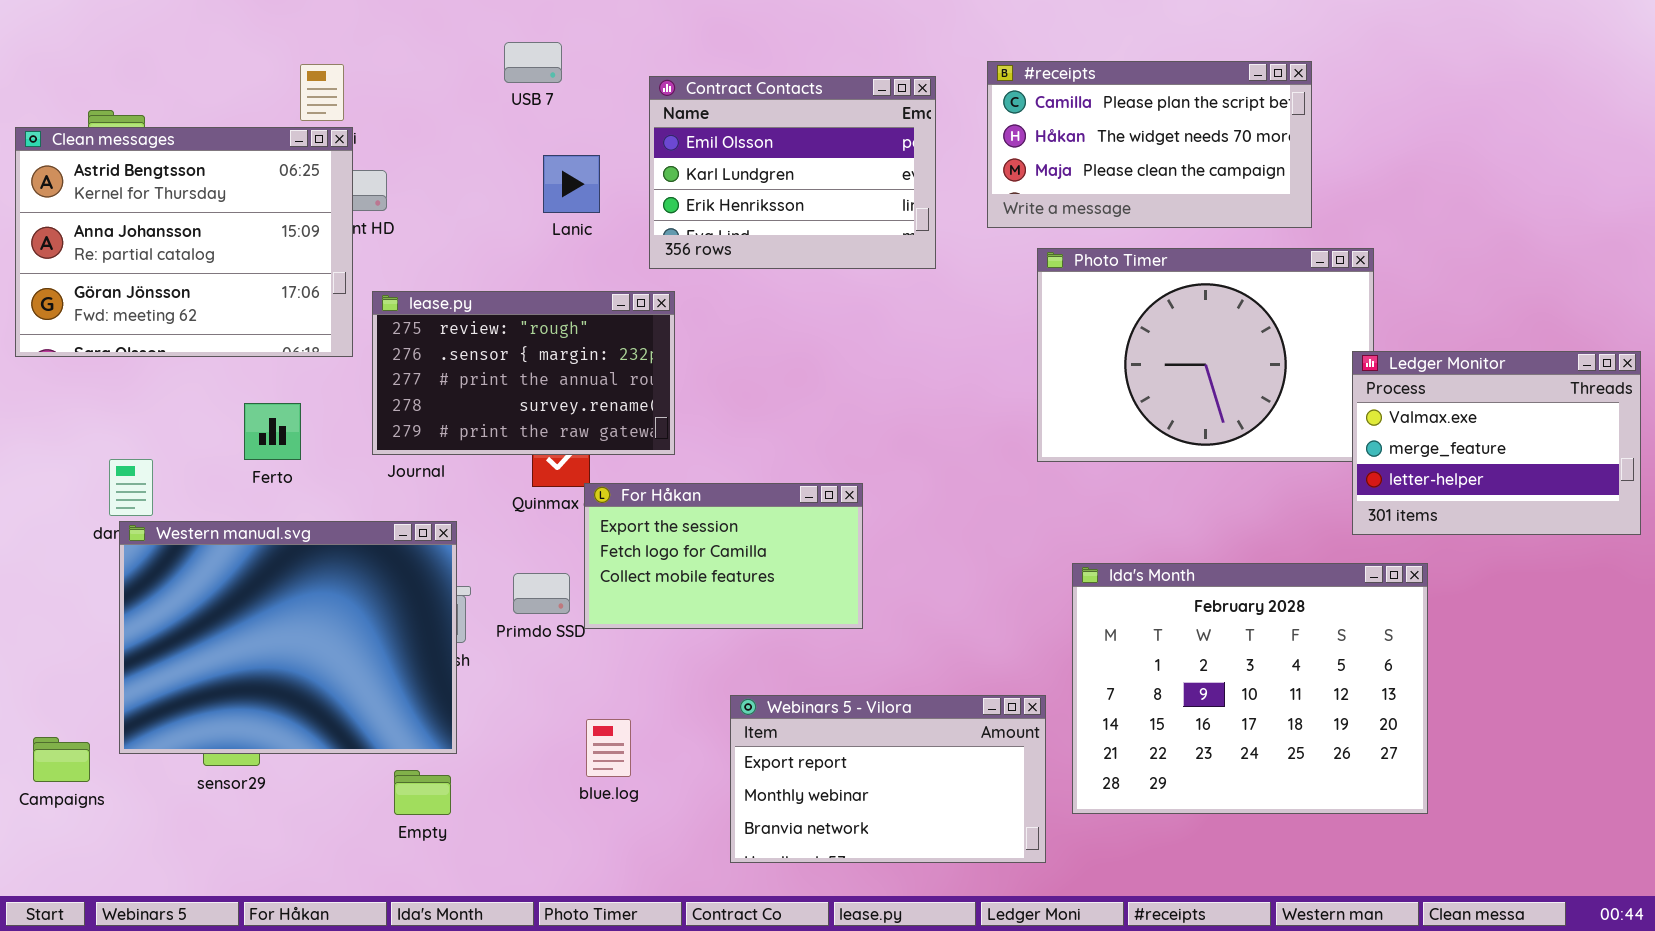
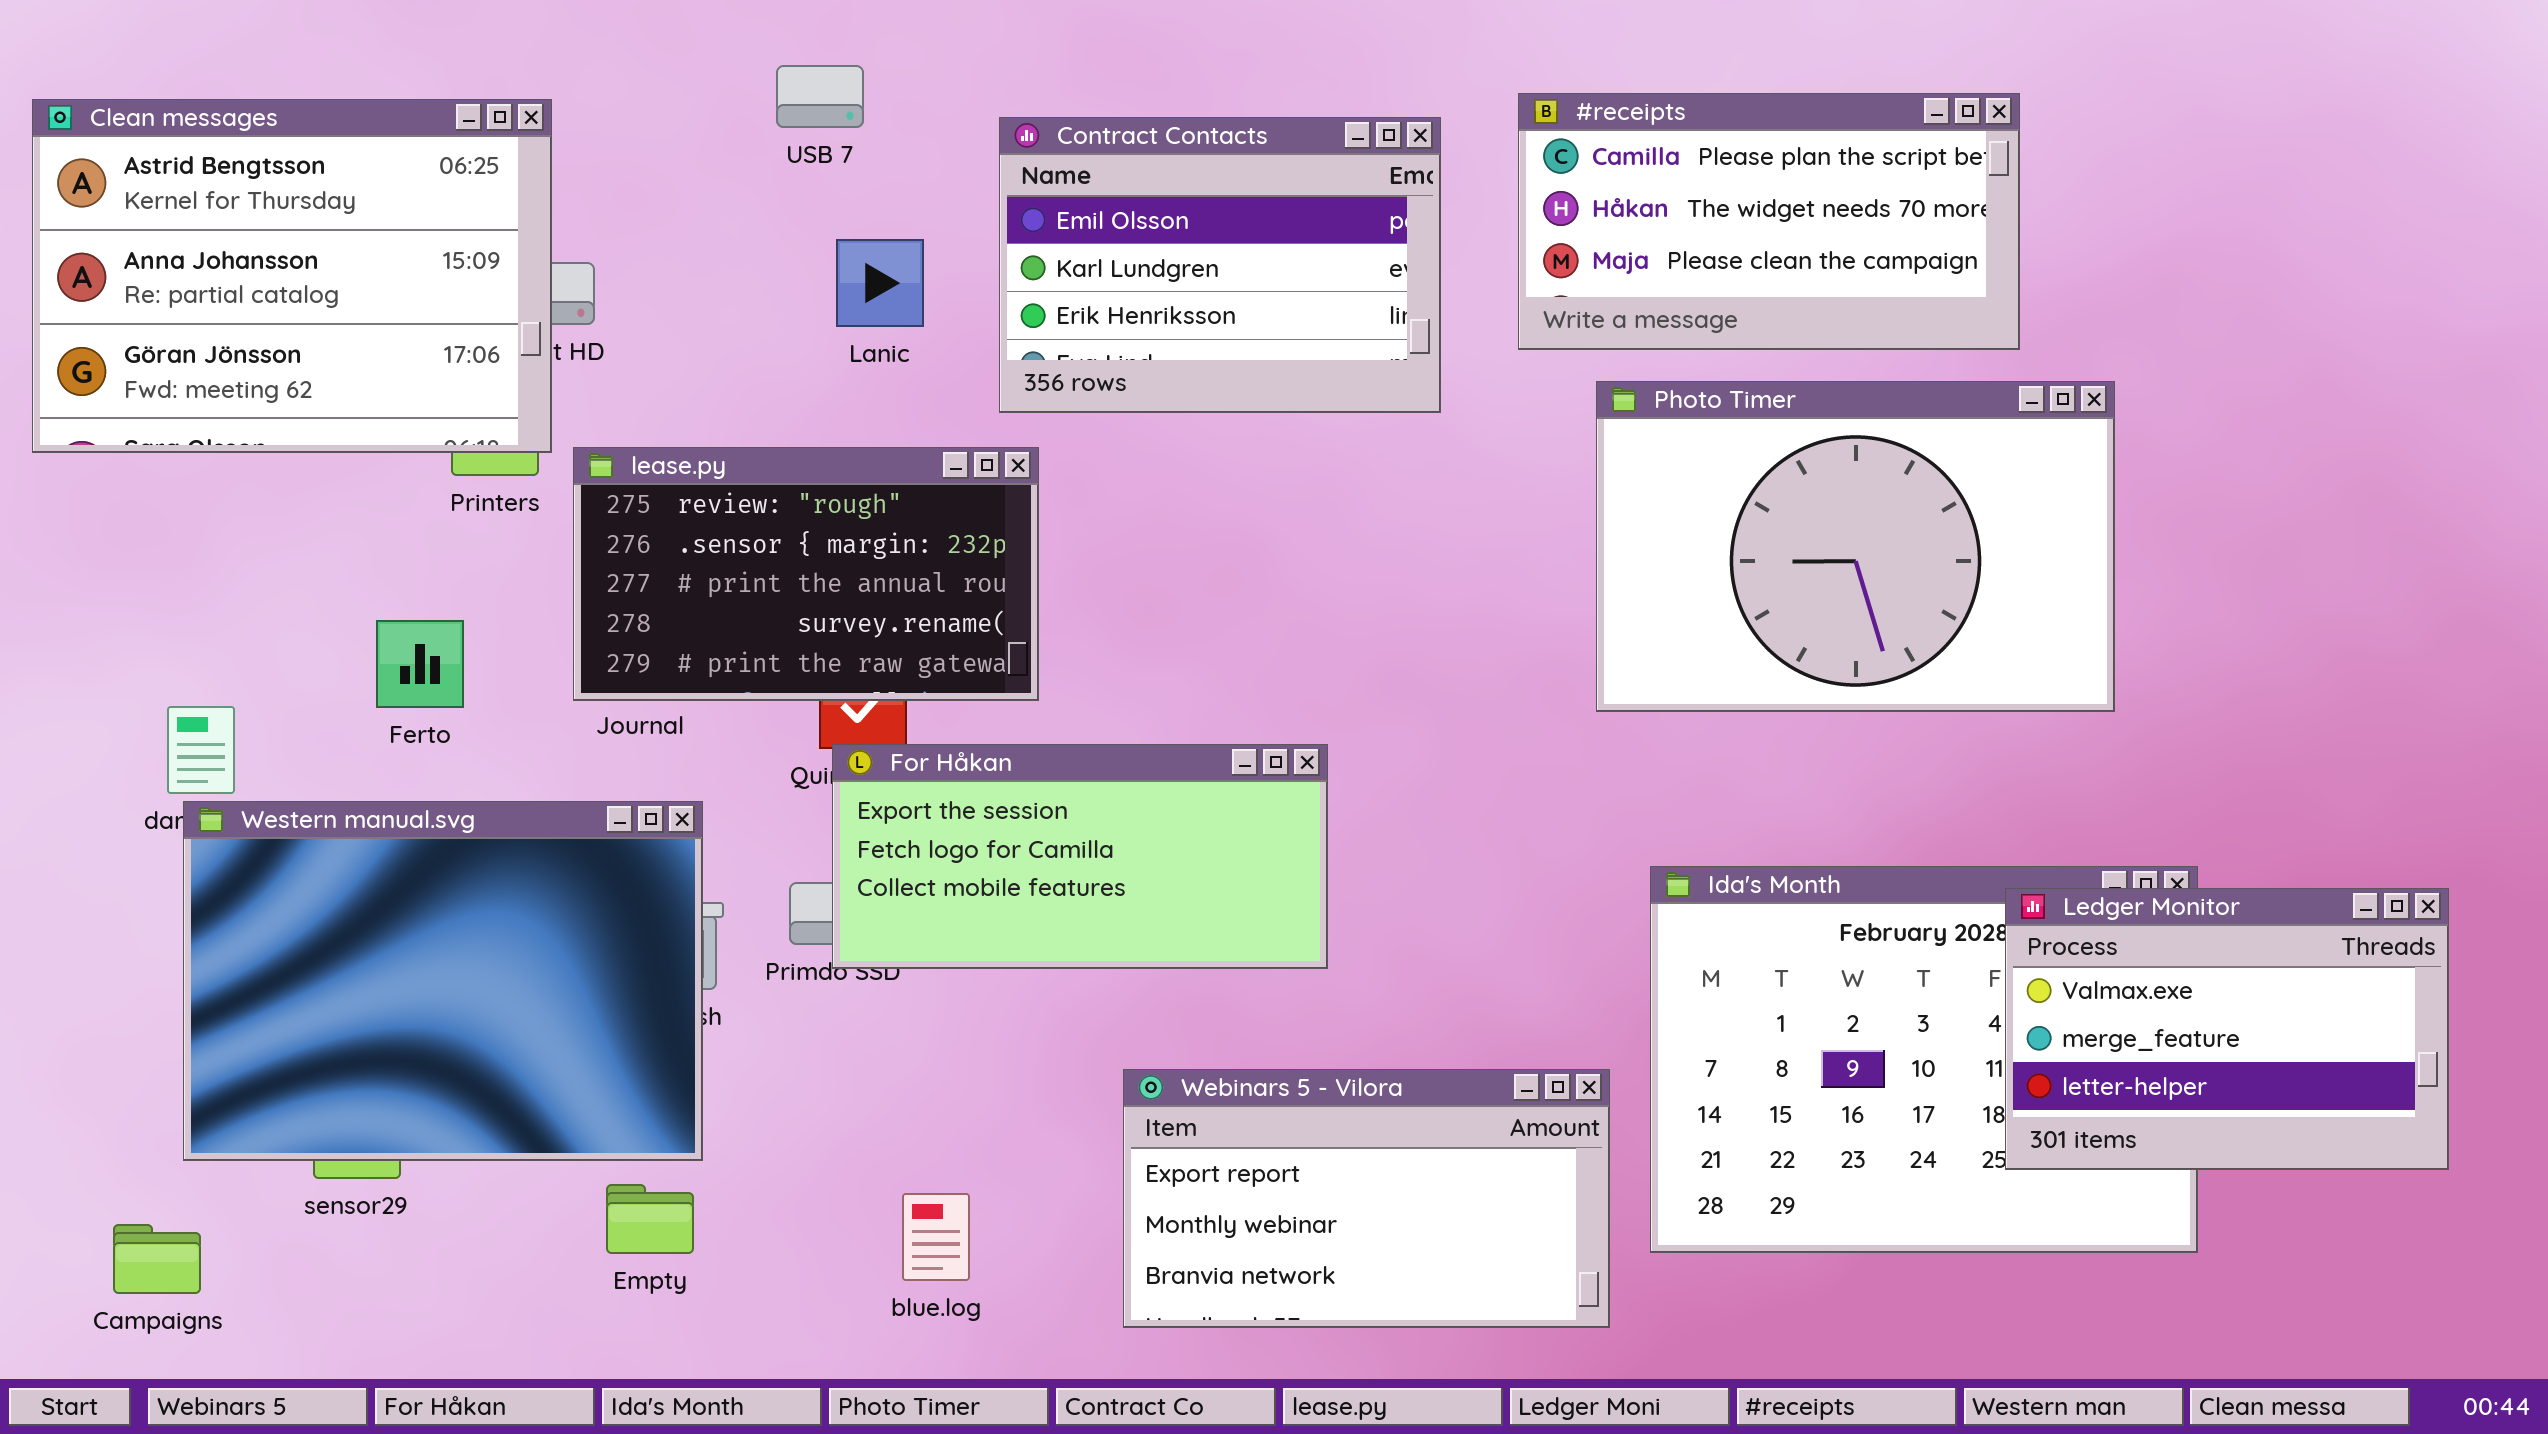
Clean messages: [15,127,353,357] -> [32,99,552,453], moved
Ledger Monitor: [1352,351,1641,535] -> [2005,888,2449,1170], moved
For Håkan: [584,483,863,629] -> [832,744,1328,969], resized
blue.log: [586,719,631,777] -> [902,1193,970,1281], moved
Campaigns: [33,737,90,782] -> [113,1224,201,1294], moved

